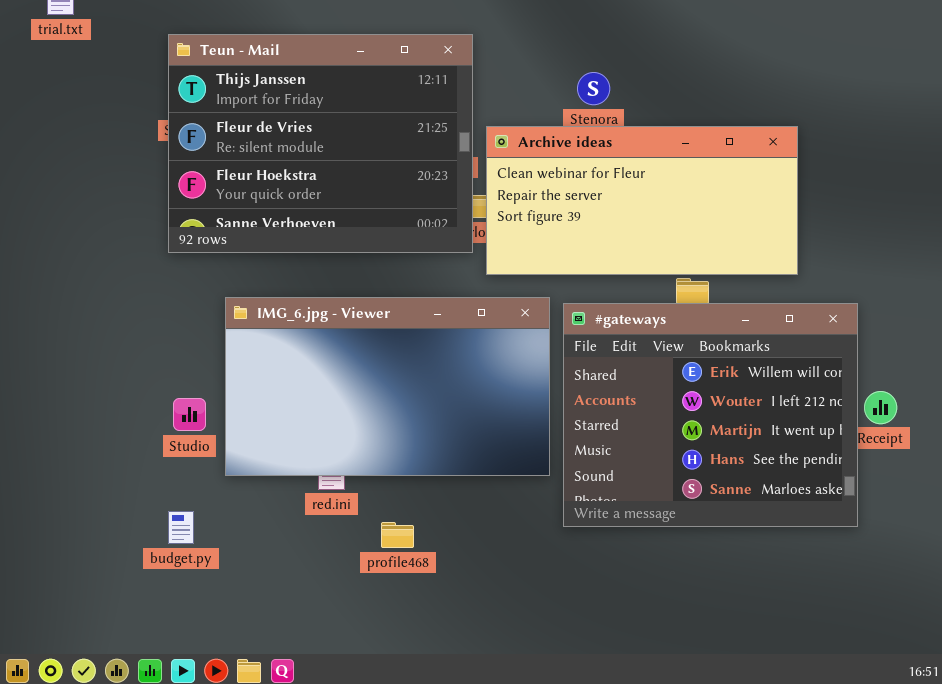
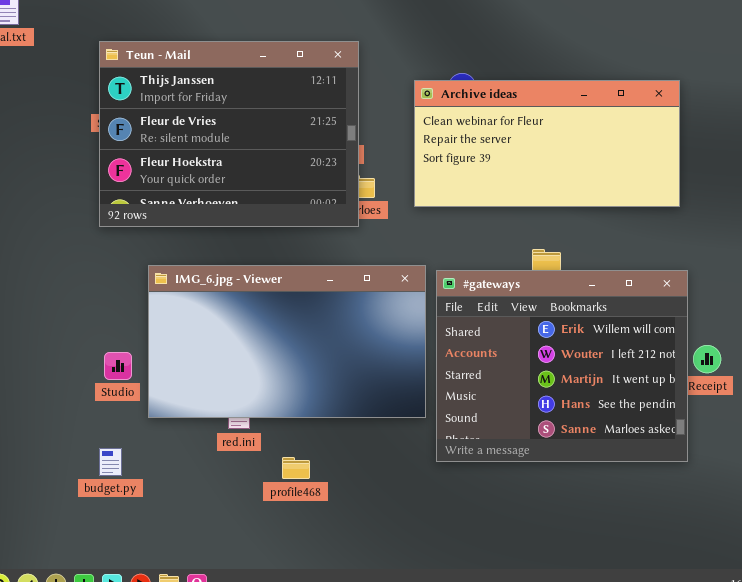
Archive ideas: [486,126,798,275] -> [414,80,680,207], moved

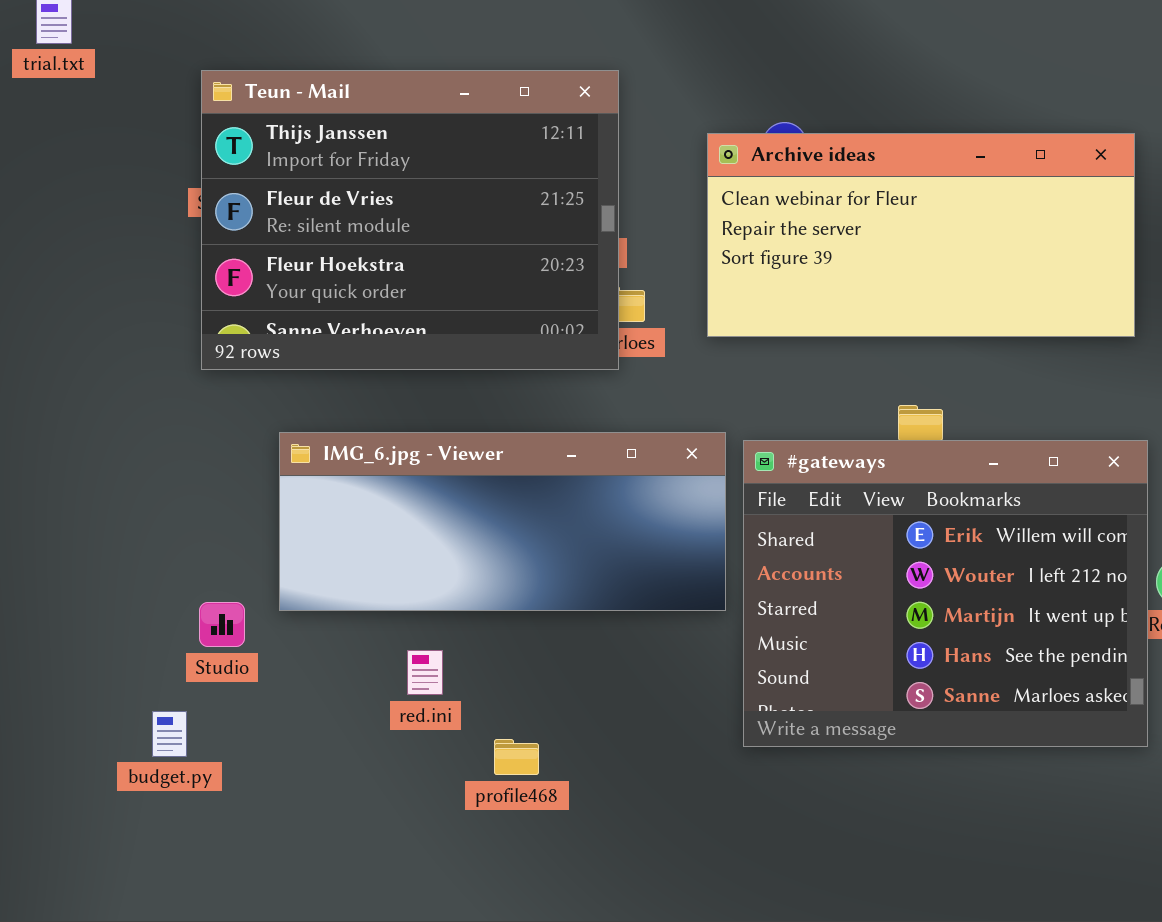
IMG_6.jpg - Viewer: [148,265,426,418] -> [279,432,726,611], resized
Studio: [104,352,132,380] -> [199,602,245,647], moved
budget.py: [99,448,122,476] -> [152,711,187,757], moved

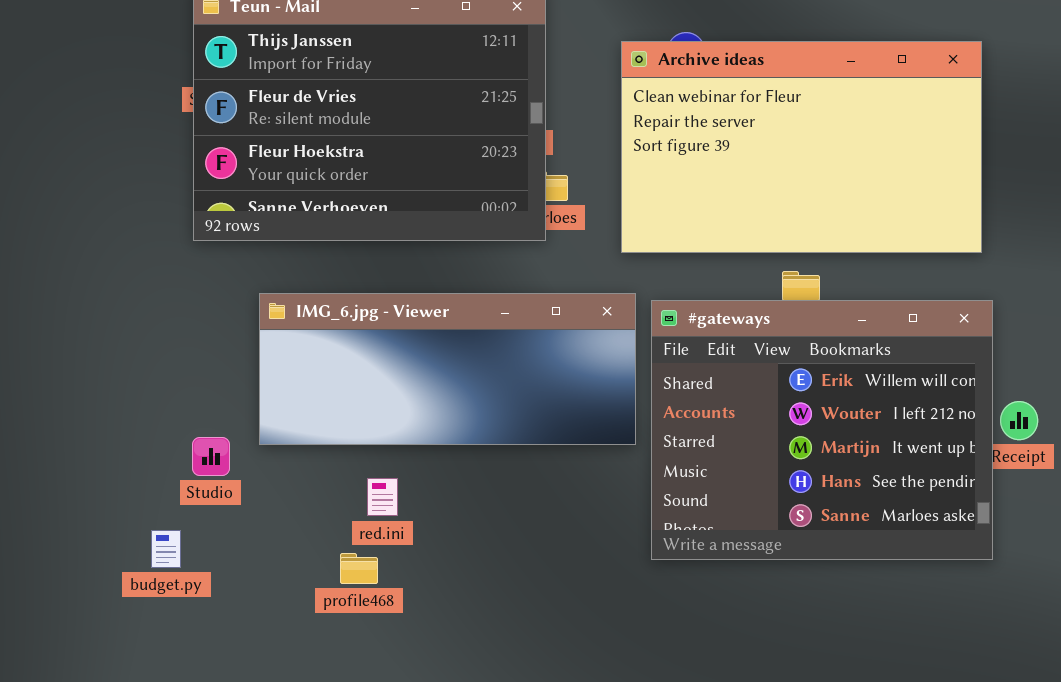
Archive ideas: [707,133,1135,337] -> [621,41,982,253], resized
profile468: [494,739,539,775] -> [340,553,378,584], moved

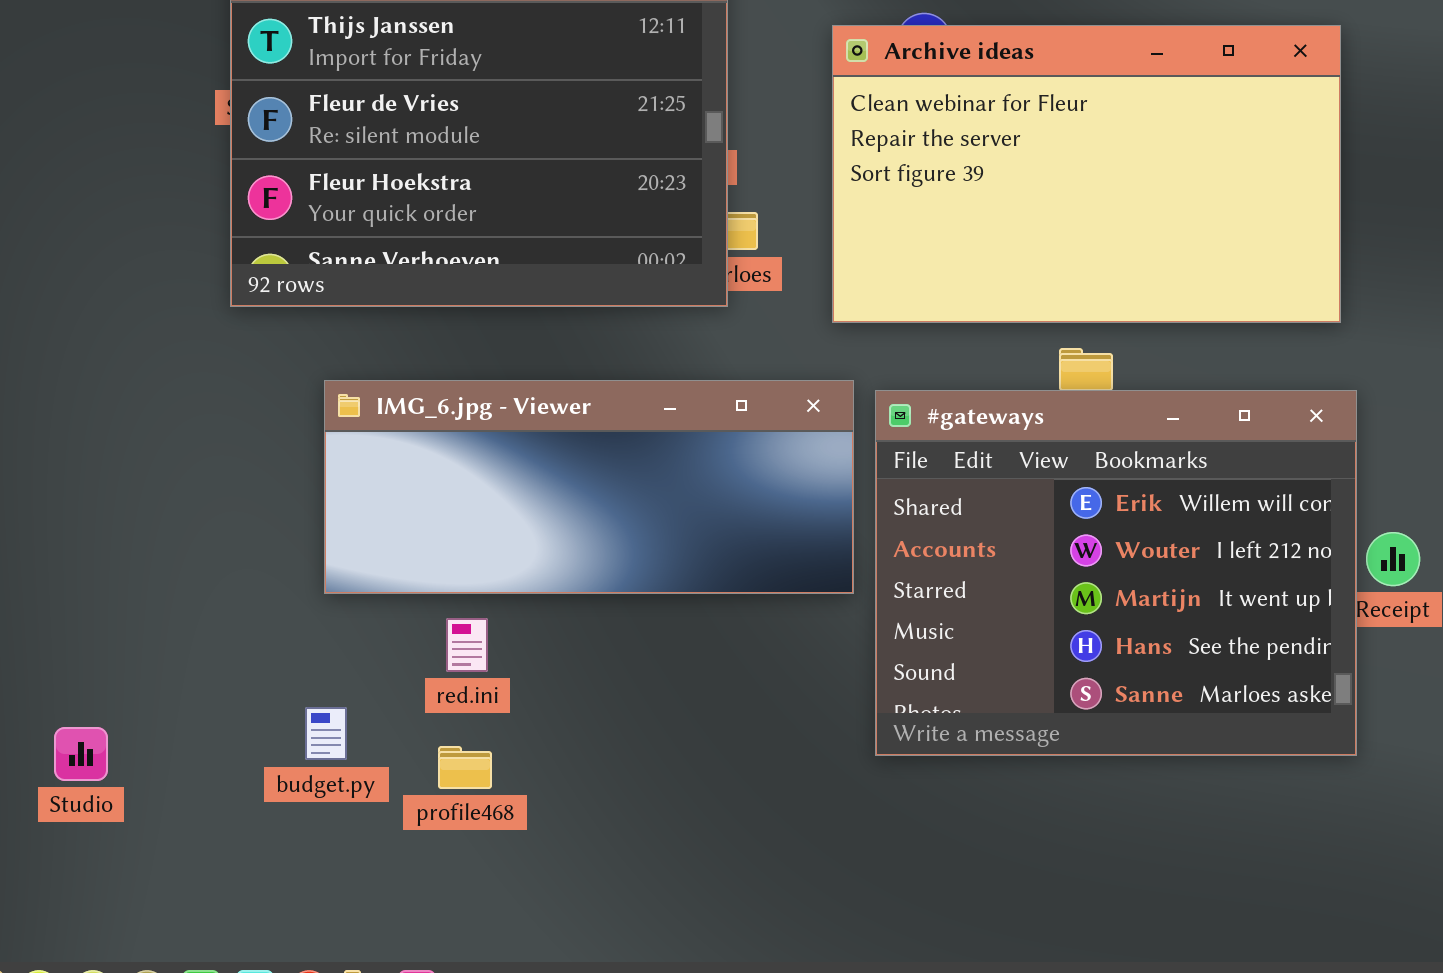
Studio: [192,437,230,476] -> [54,727,108,781], moved
red.ini: [367,478,398,516] -> [446,618,488,672], moved
budget.py: [151,530,181,568] -> [305,707,347,760], moved

